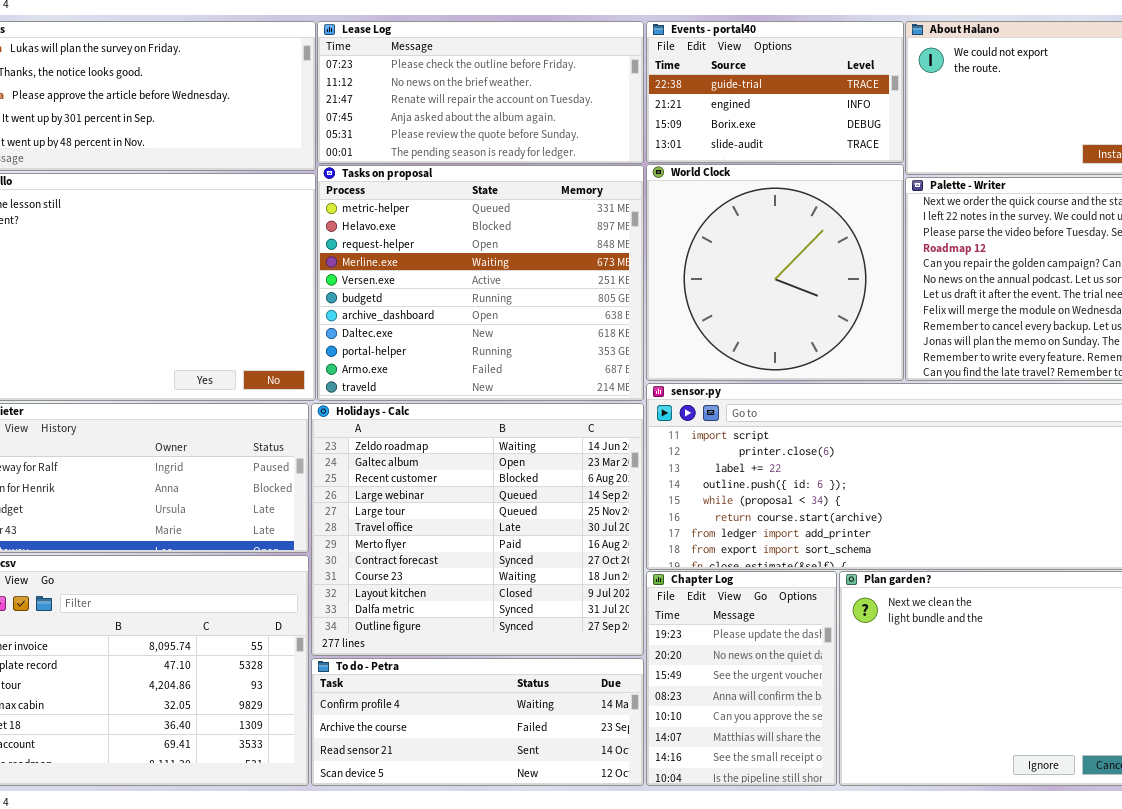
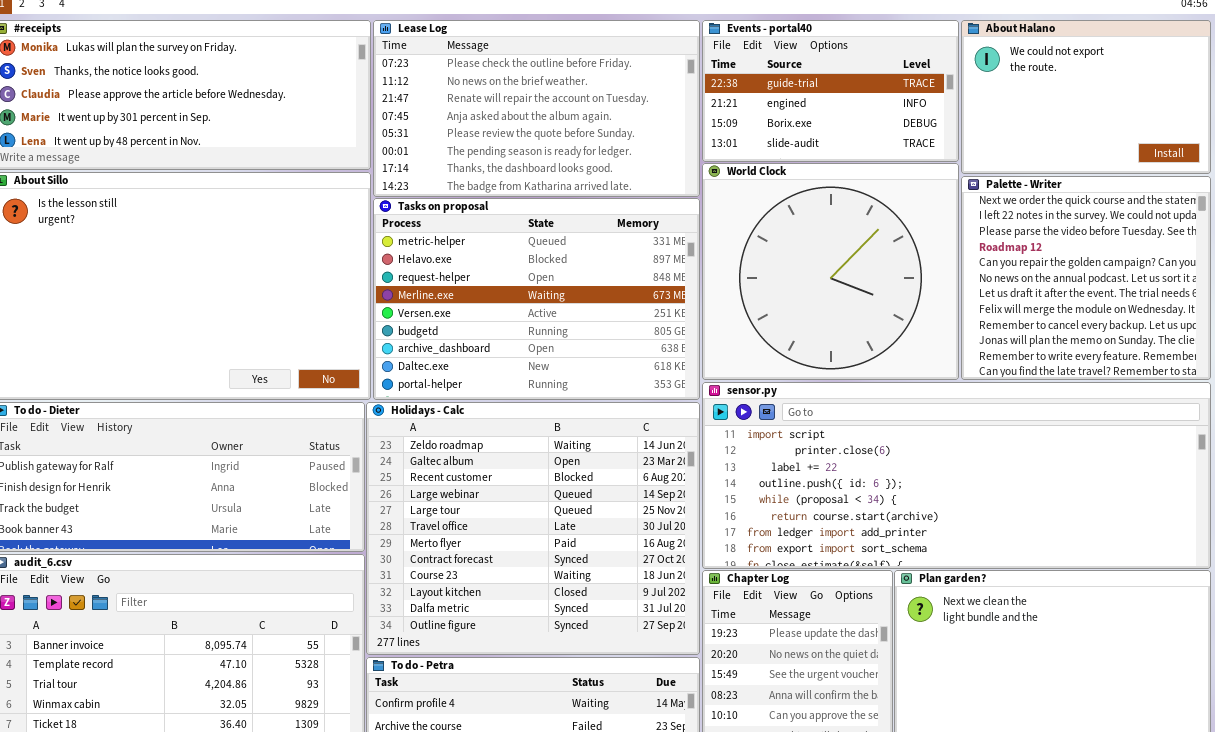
Lease Log: [317,21,644,164] -> [373,20,700,197], resized
Tasks on proposal: [317,165,644,401] -> [373,198,700,400], resized

